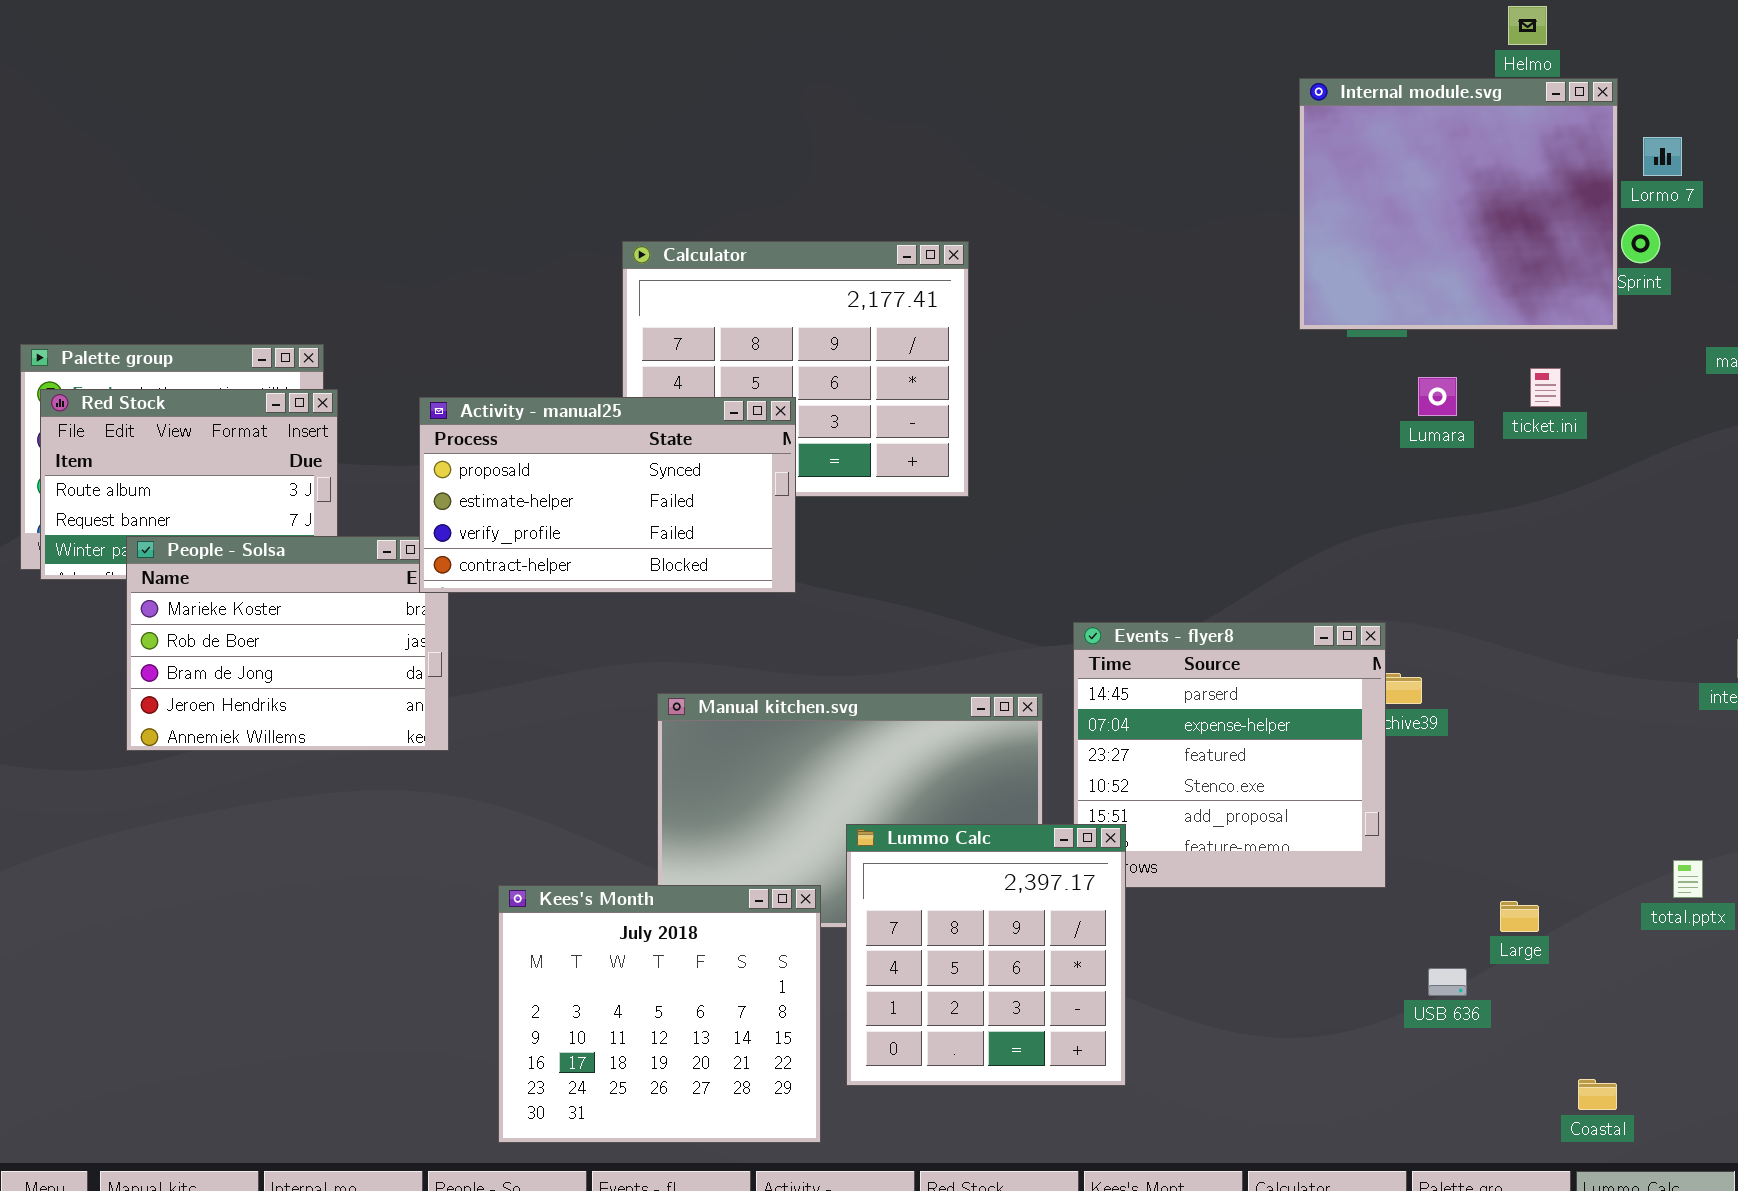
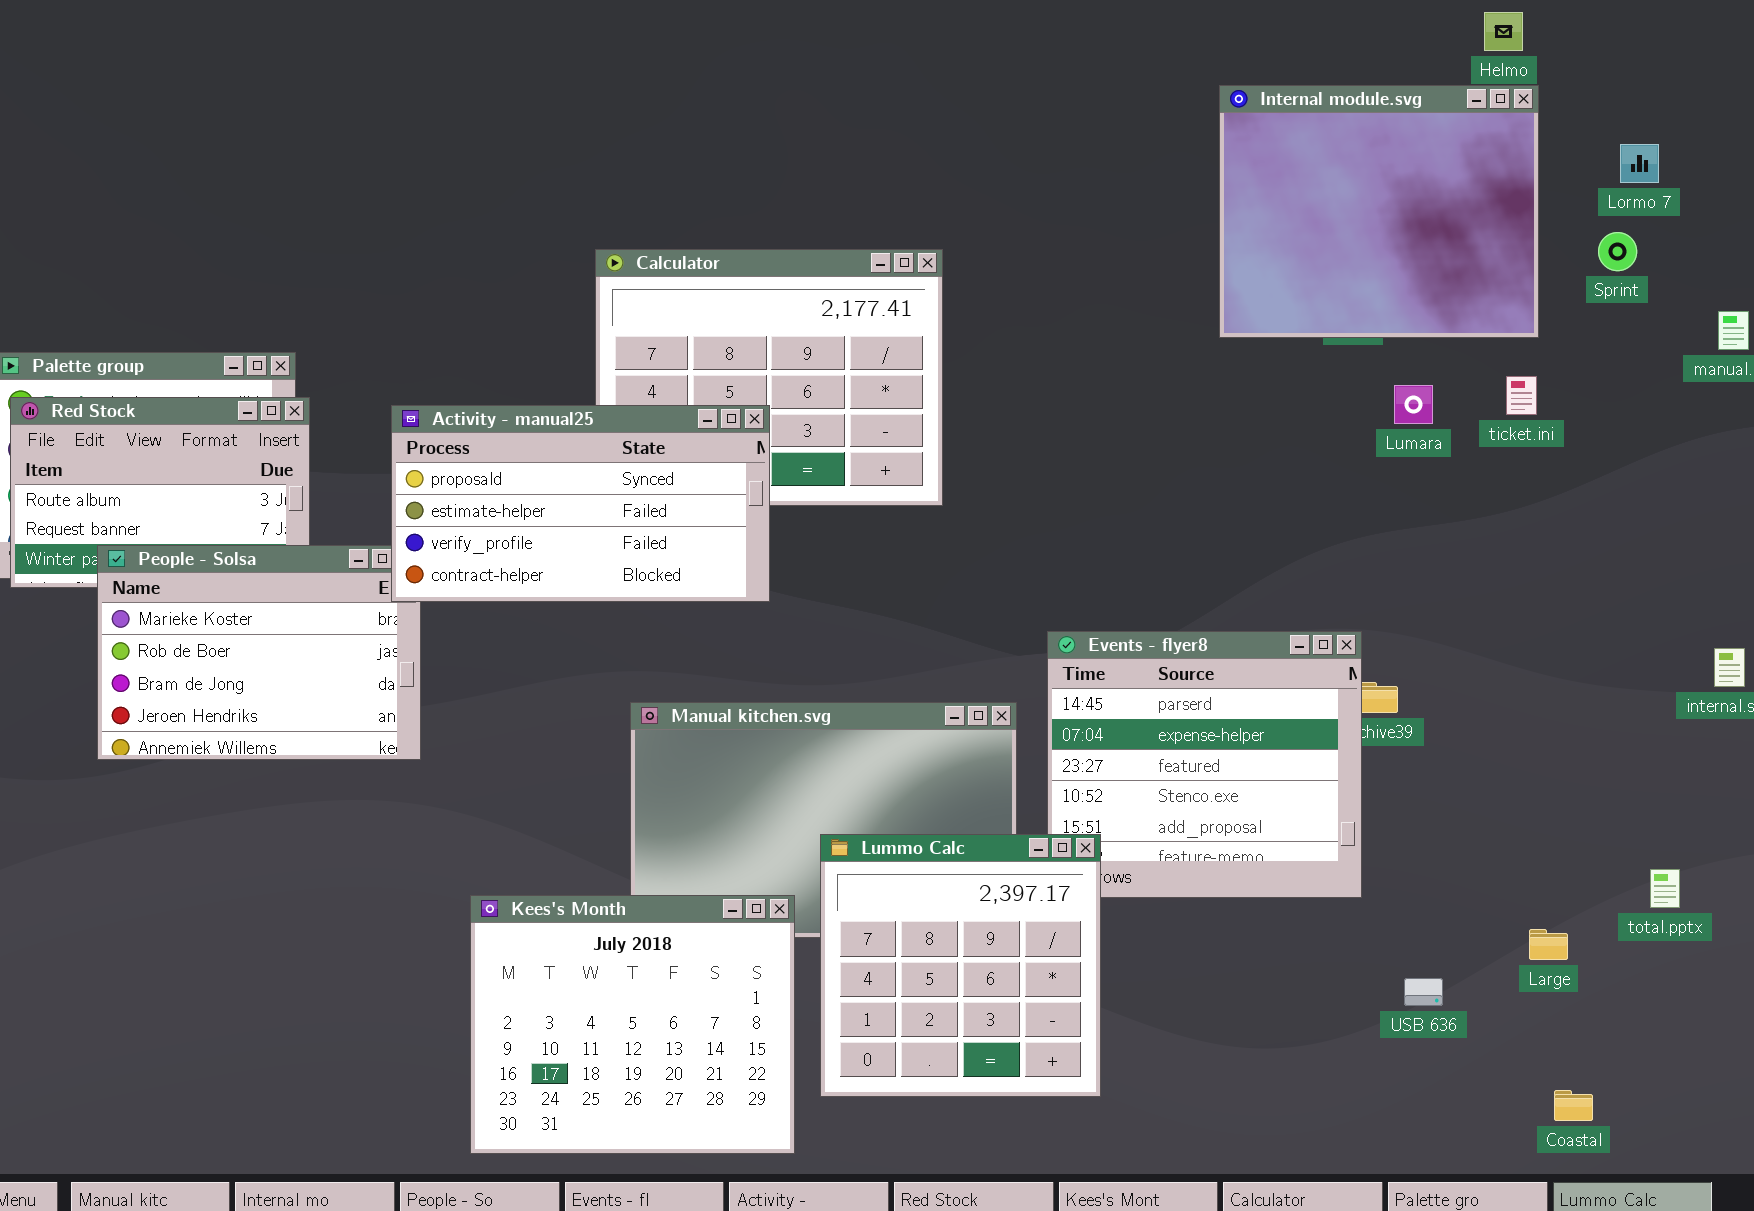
Internal module.svg: [1299,78,1618,330] -> [1219,85,1539,338], moved
Large: [1500,901,1539,932] -> [1529,929,1568,960], moved

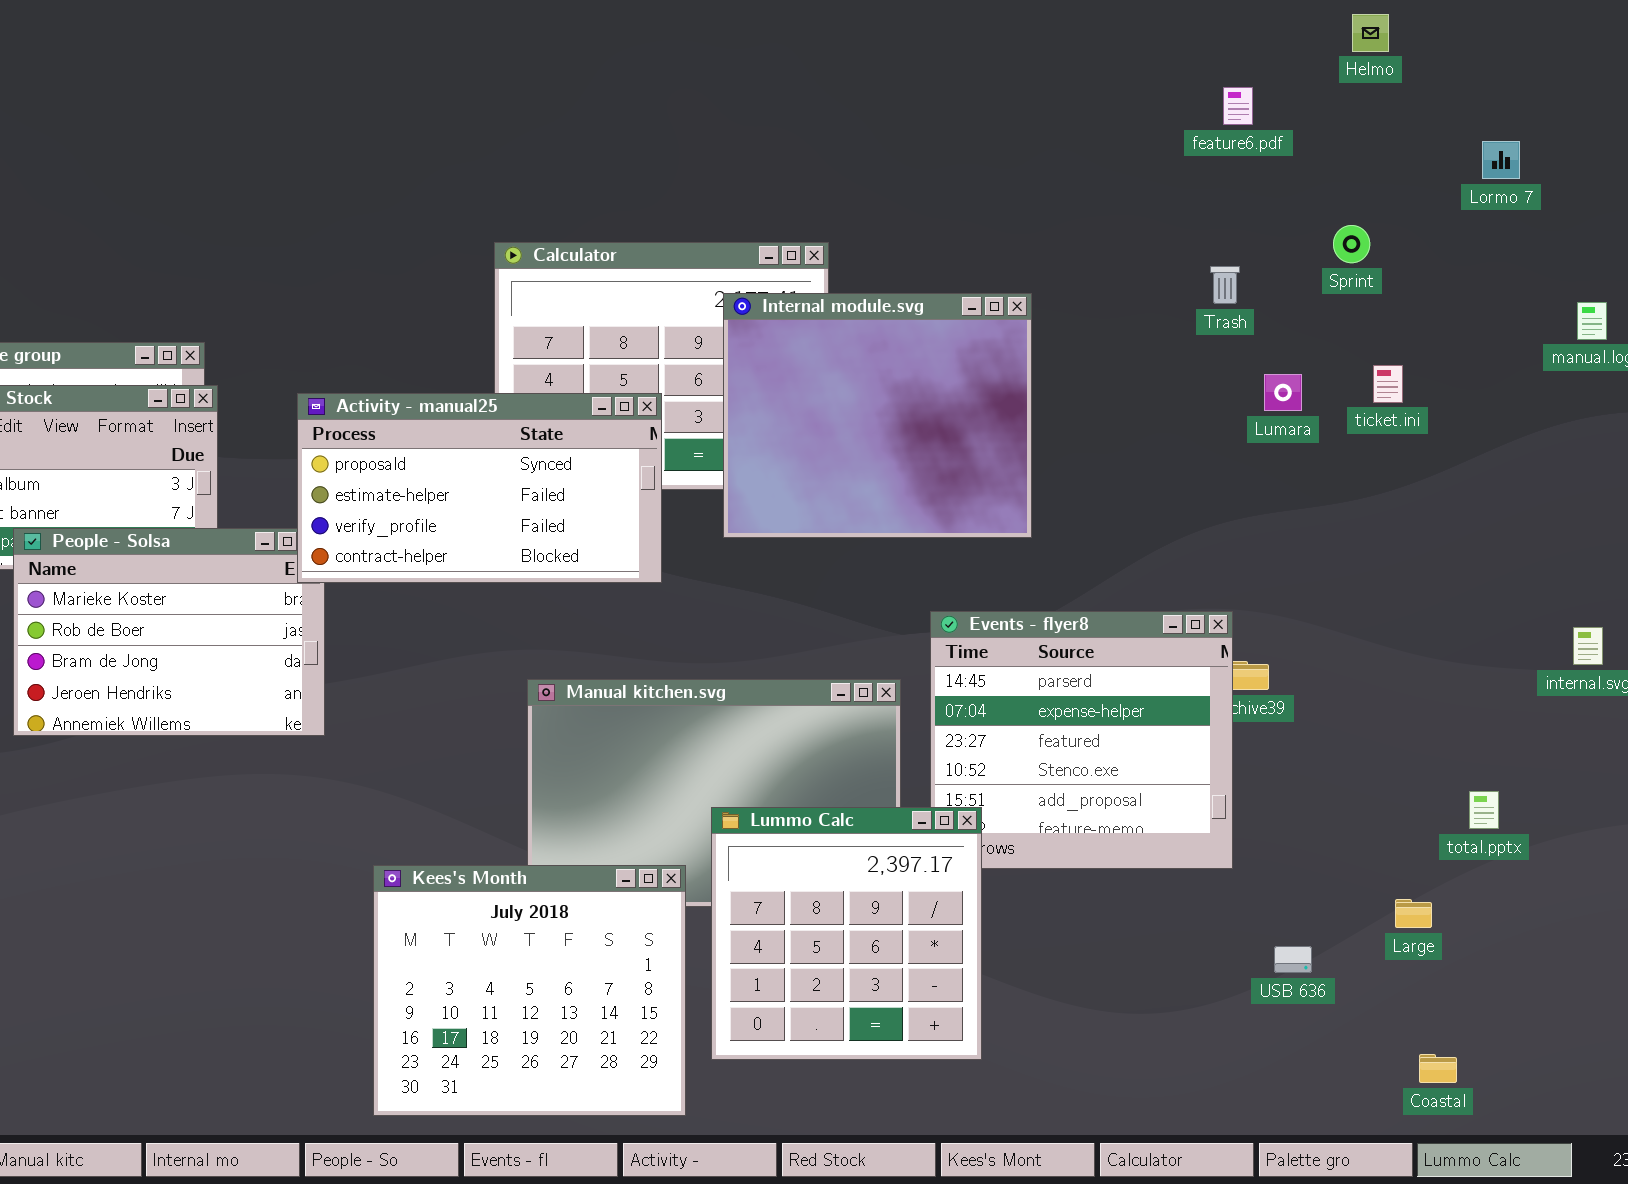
Internal module.svg: [1219,85,1539,338] -> [723,293,1032,538], moved
Sprint: [1598,232,1637,271] -> [1333,225,1370,263], moved
total.pptx: [1650,869,1680,908] -> [1469,791,1499,829], moved

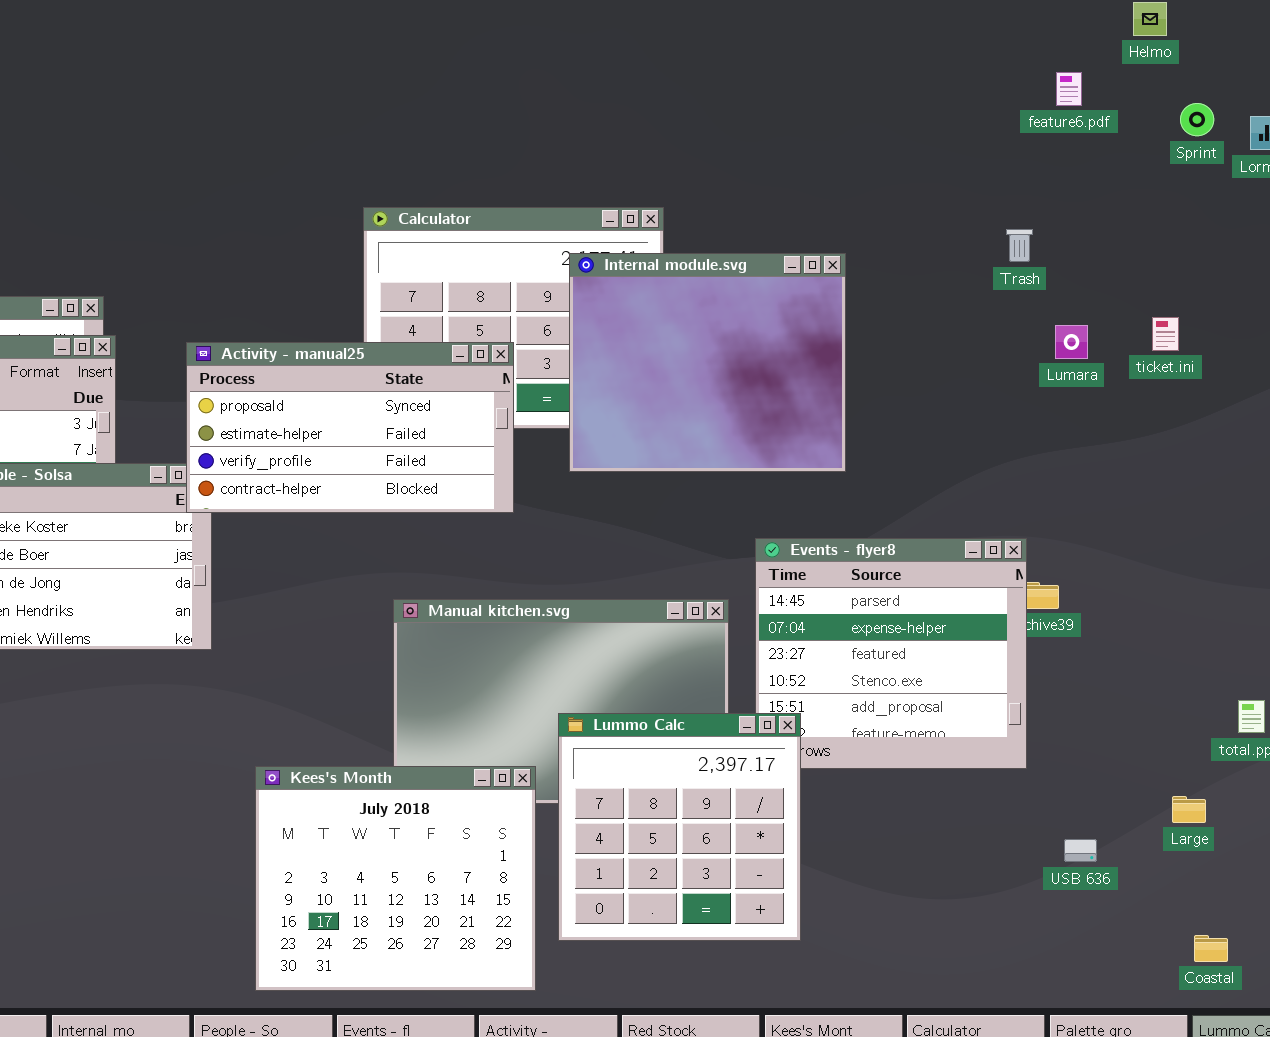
feature6.pdf: [1223,87,1253,125] -> [1056,72,1082,106], moved
Sprint: [1333,225,1370,263] -> [1180,103,1214,136], moved

